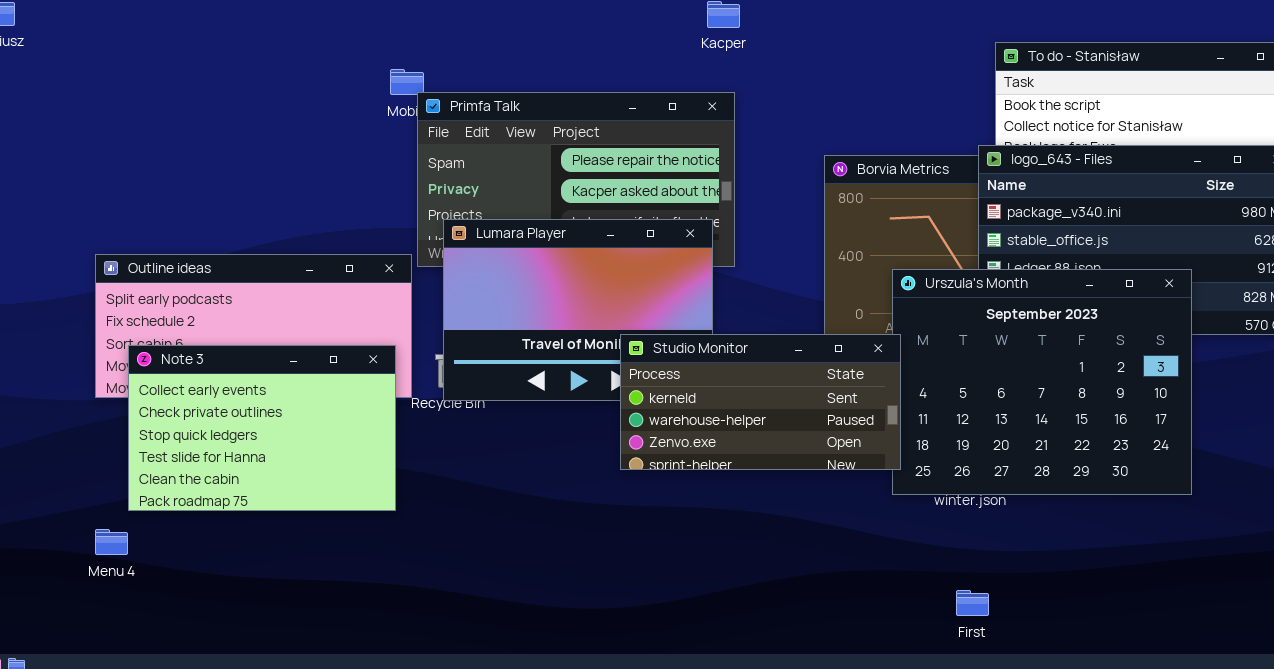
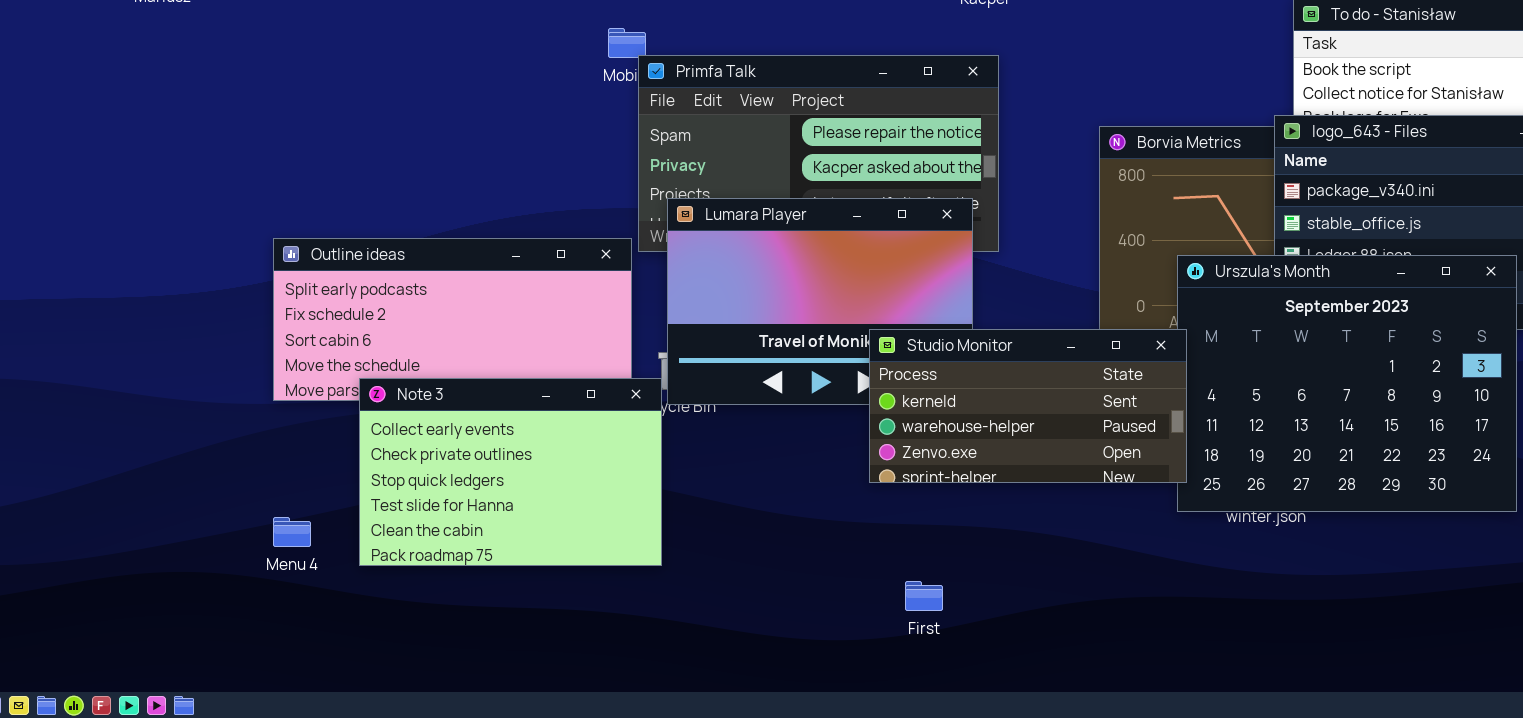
Note 3: [128,345,396,511] -> [359,378,662,566], moved
Menu 4: [95,529,128,555] -> [273,517,311,547], moved
First: [956,590,989,616] -> [905,581,943,611], moved

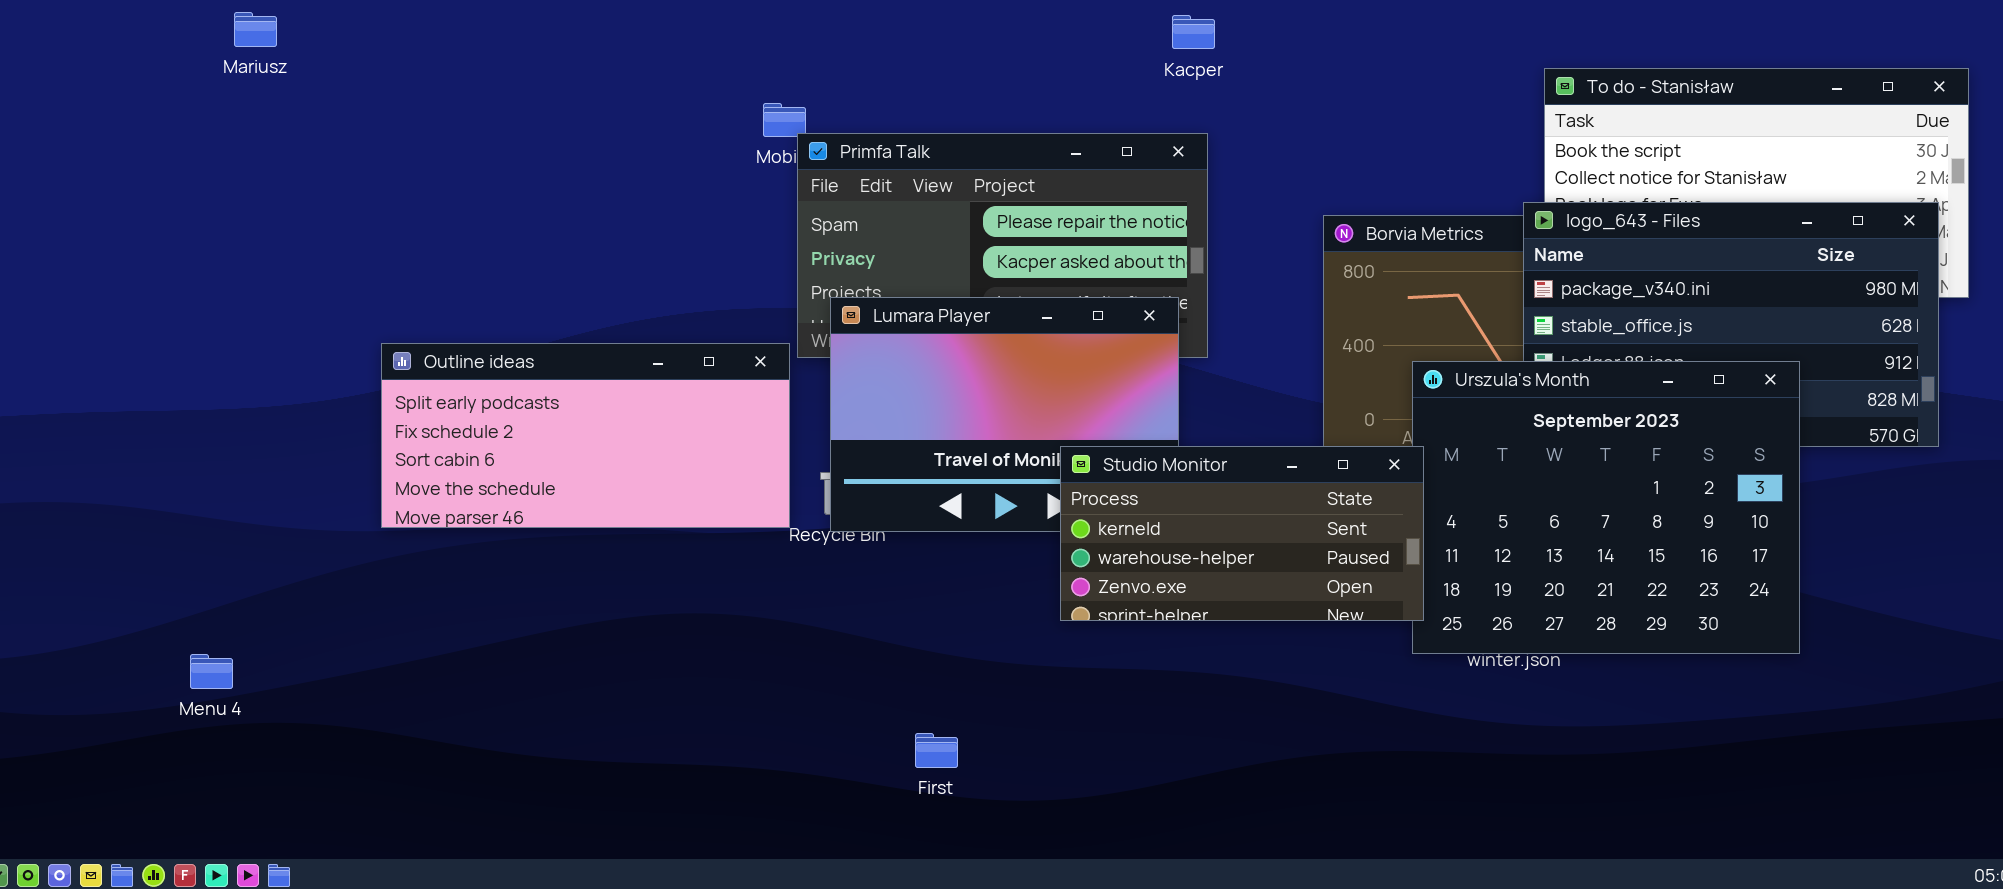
Note 3: [359,378,662,566] -> none, closed
Menu 4: [273,517,311,547] -> [190,654,233,689], moved
First: [905,581,943,611] -> [915,733,958,768], moved

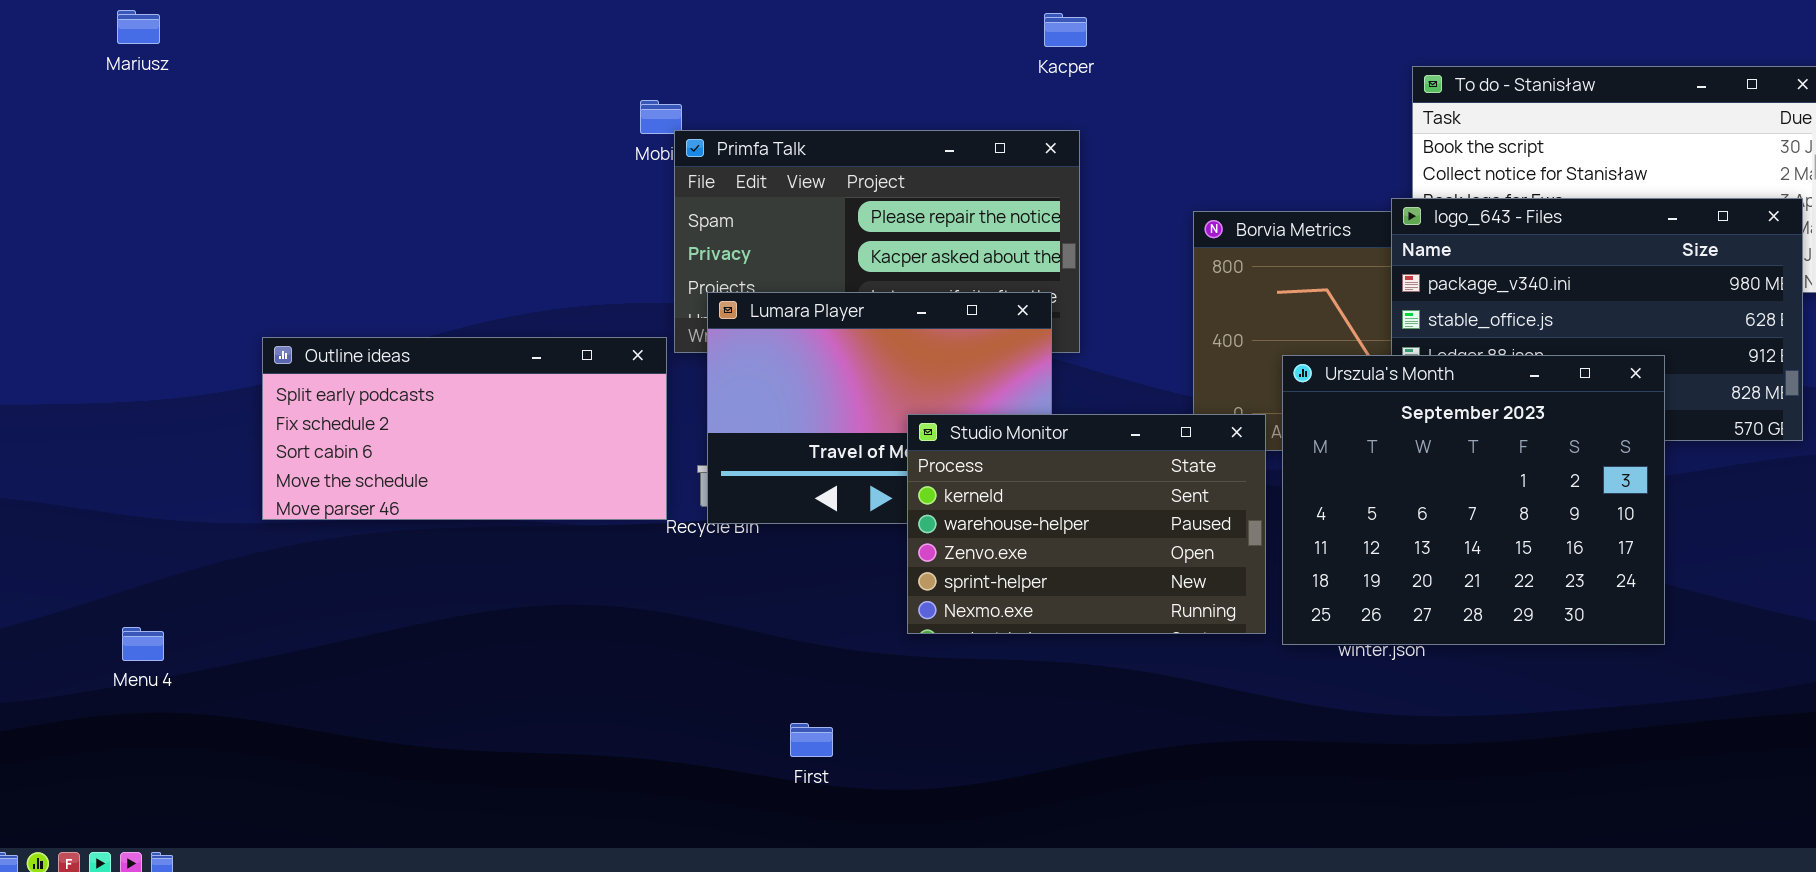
Studio Monitor: [1060,446,1424,621] -> [907,414,1266,634], moved, resized
Menu 4: [190,654,233,689] -> [122,627,164,661], moved

